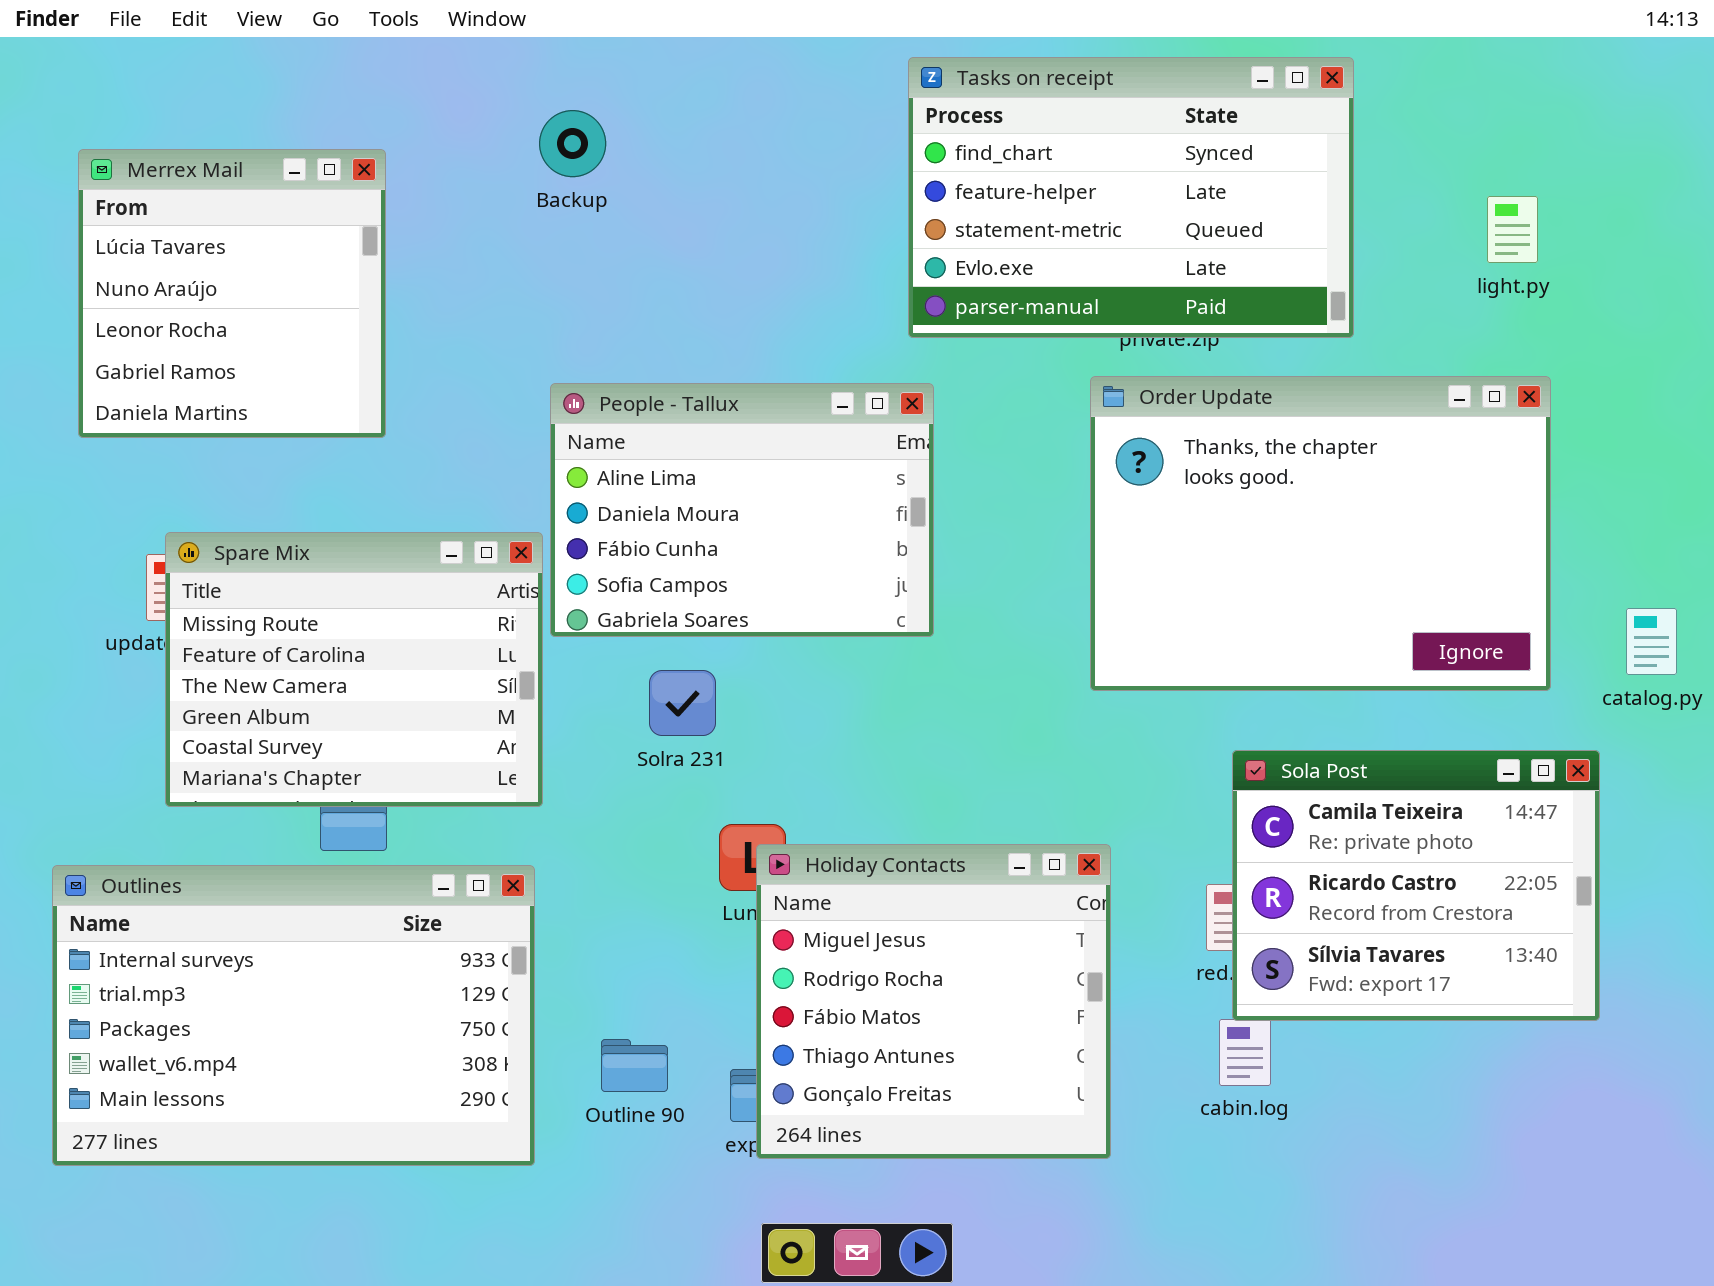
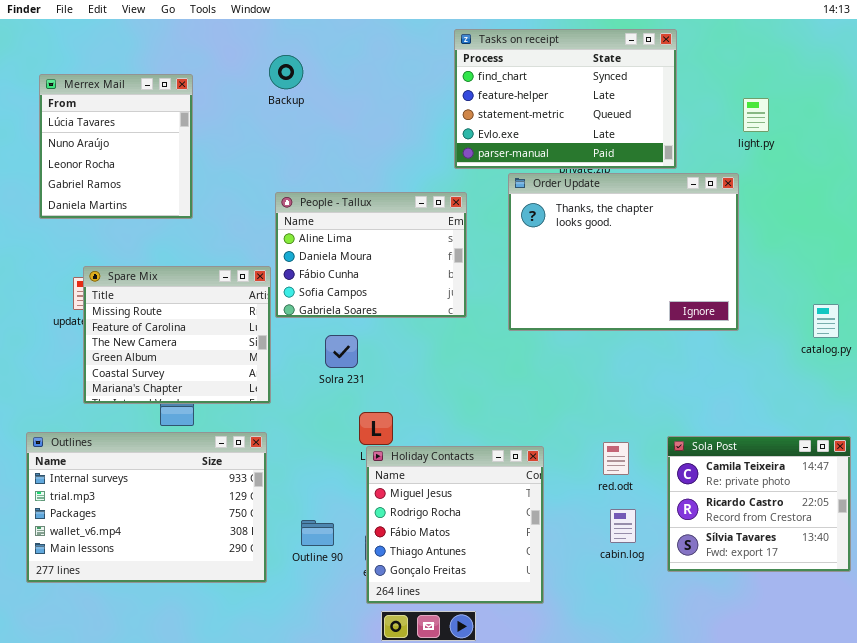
Order Update: [1090,376,1551,691] -> [508,173,739,331], moved
Sola Post: [1232,750,1600,1021] -> [667,436,851,572], moved
Holiday Contacts: [756,844,1111,1159] -> [366,446,544,604], moved

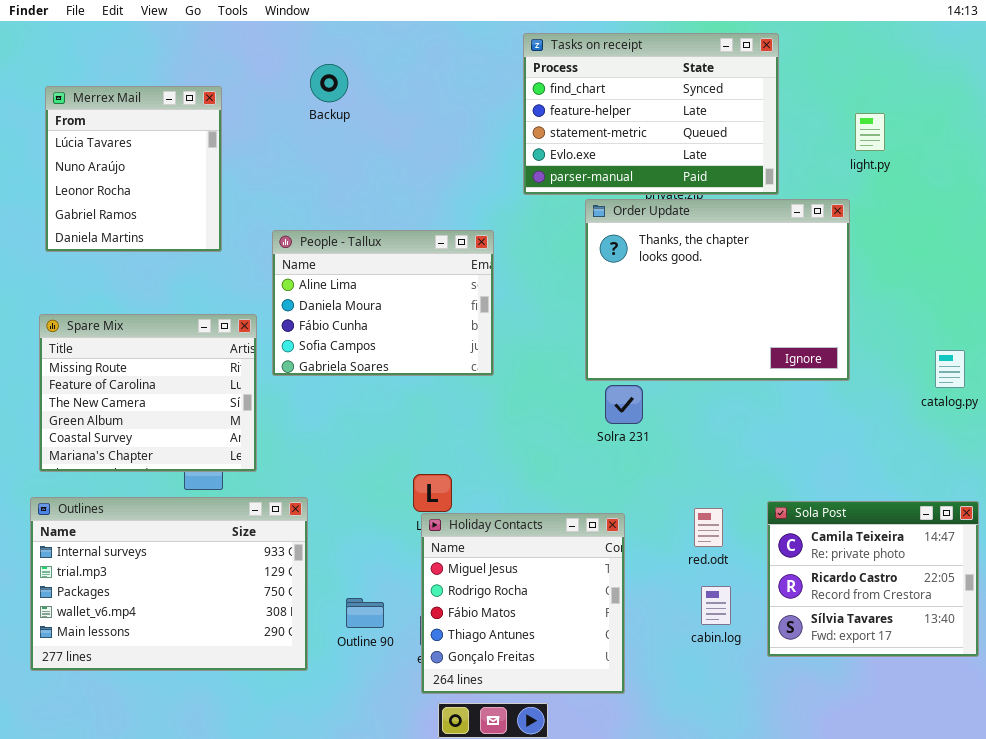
People - Tallux: [275,192,467,318] -> [272,230,494,376], moved
Spare Mix: [83,266,271,404] -> [39,314,257,472], moved
Solra 231: [325,335,358,368] -> [605,385,643,424], moved

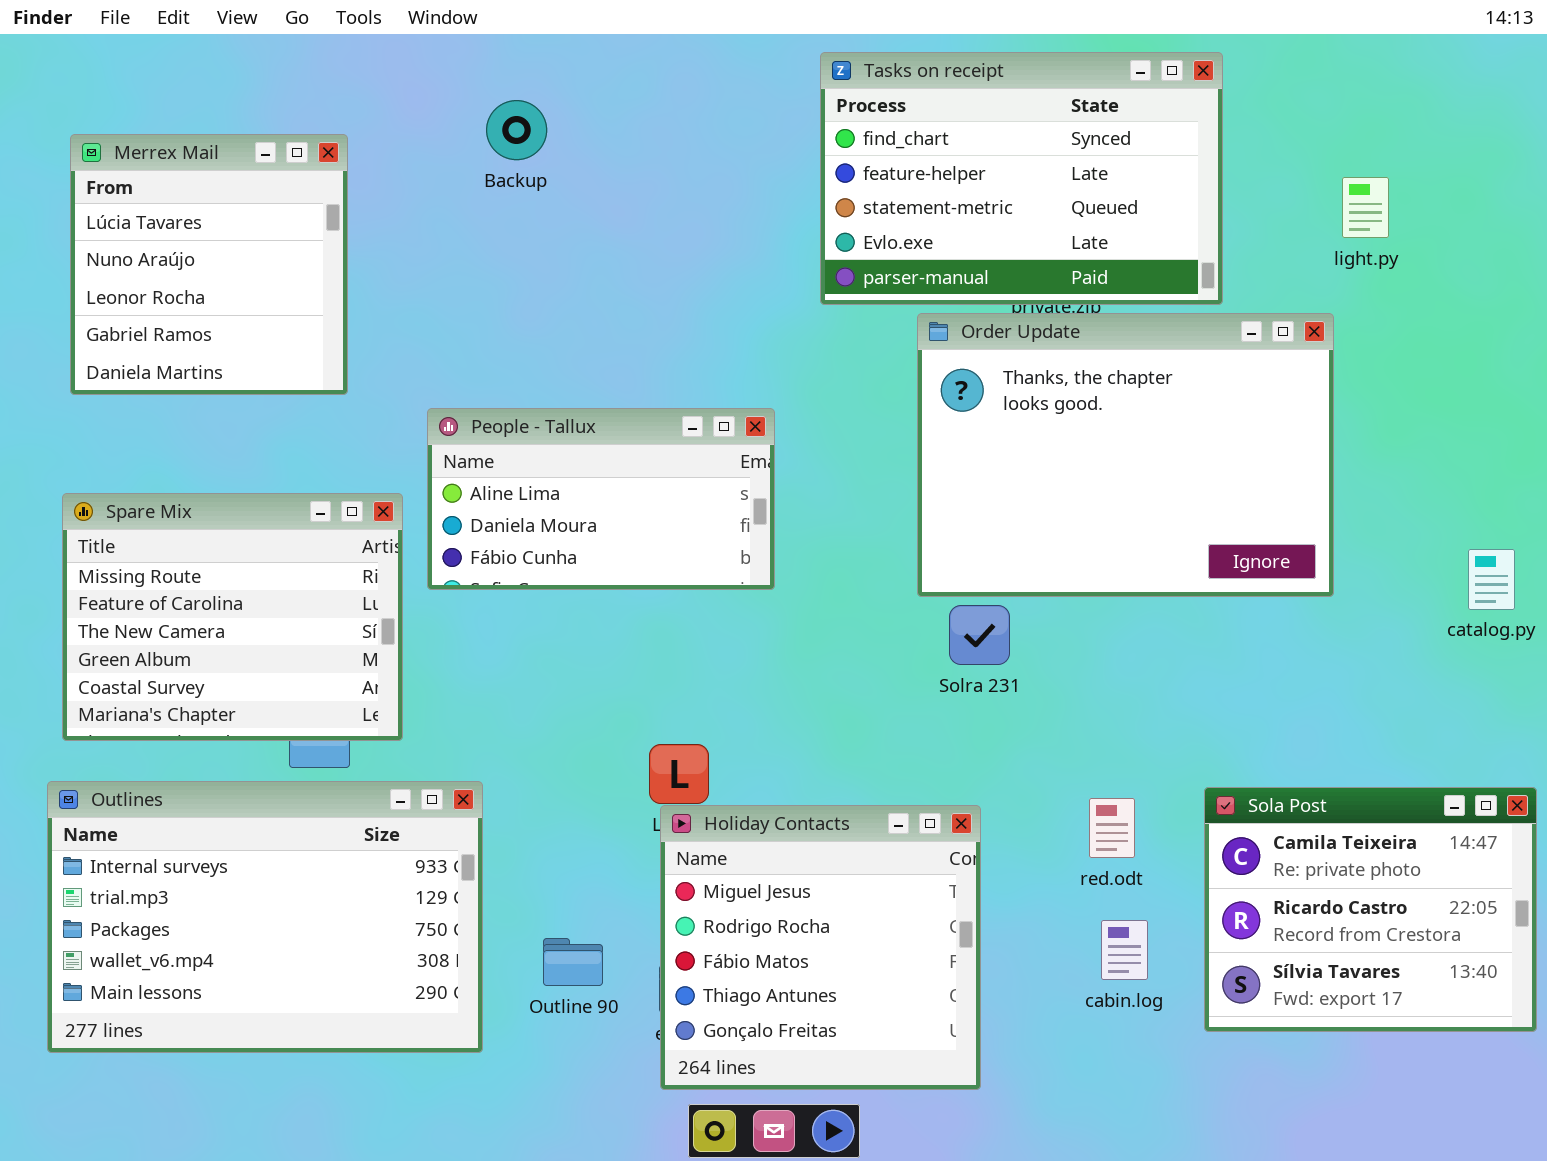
People - Tallux: [272,230,494,376] -> [427,408,775,590], resized

